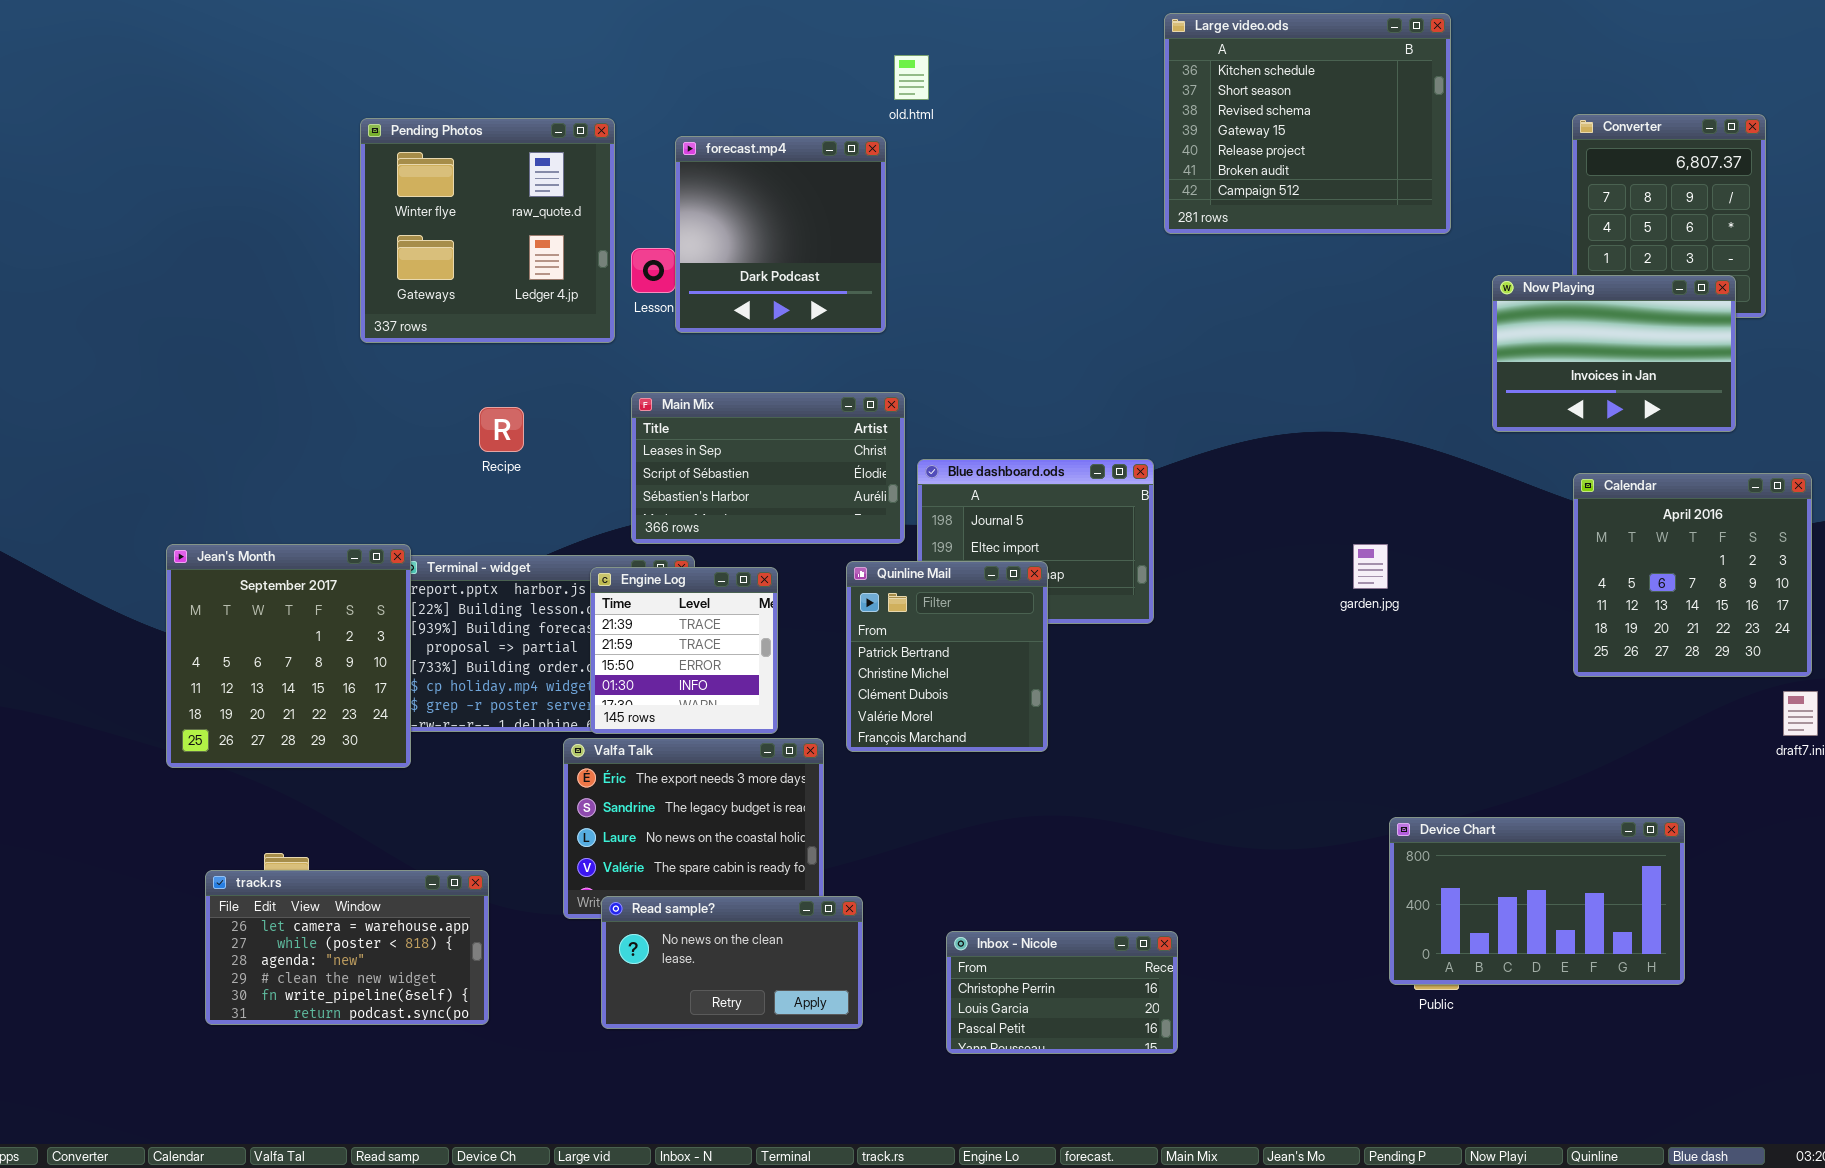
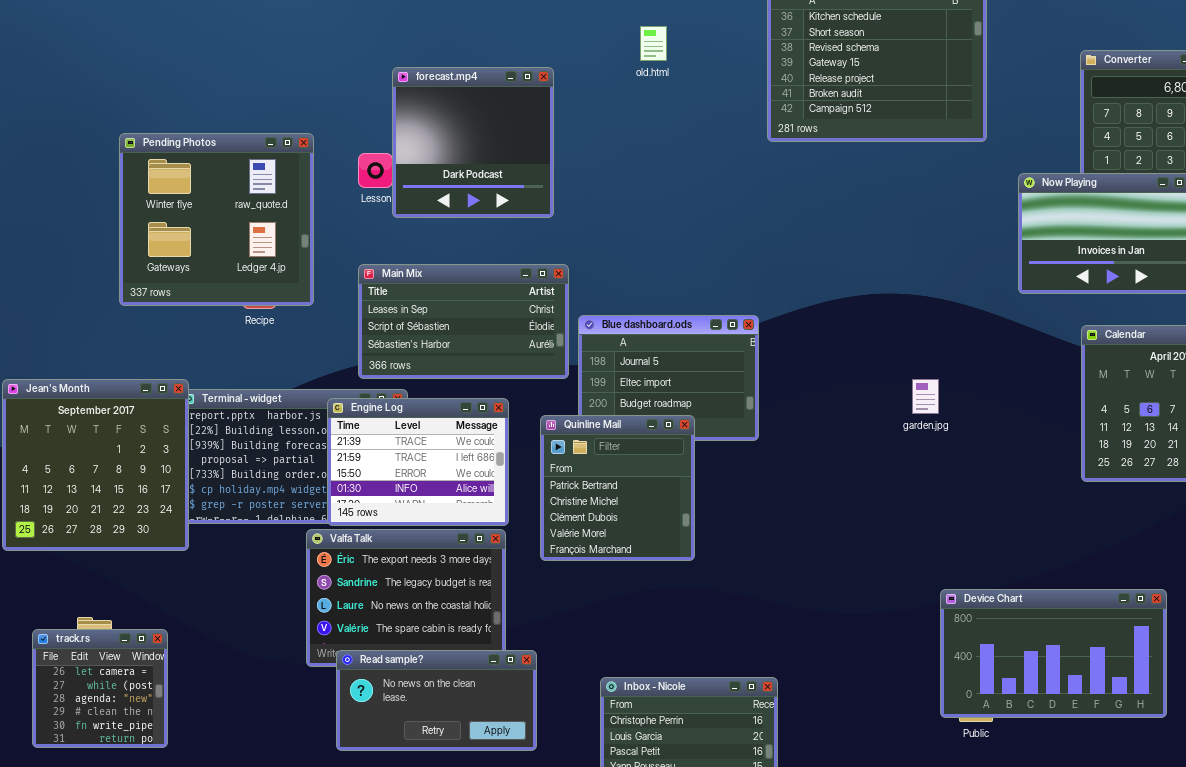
old.html: [894,55,929,100] -> [640,26,667,61], moved
Pending Photos: [360,118,615,343] -> [119,133,314,306], moved
Quinline Mail: [846,561,1048,752] -> [540,415,695,561], moved
Engine Log: [590,567,778,734] -> [327,398,509,526], resized
track.rs: [205,870,489,1025] -> [32,629,168,748], resized

